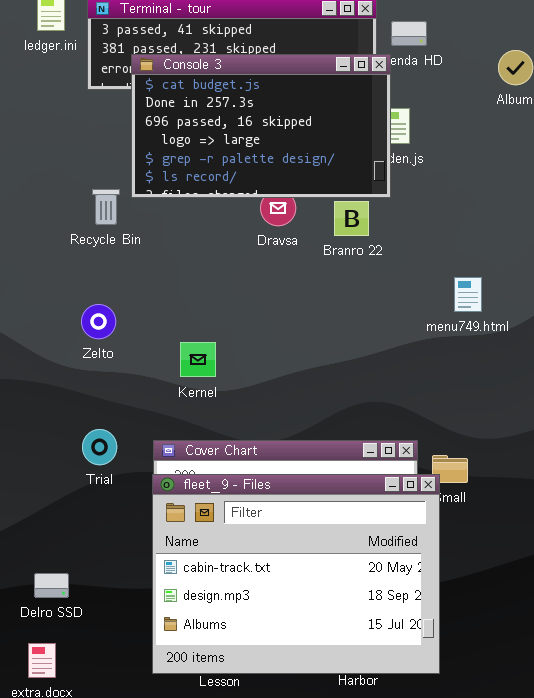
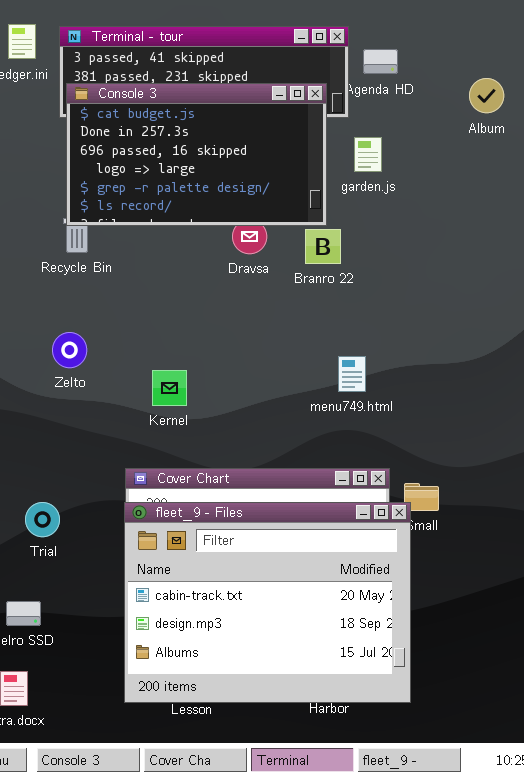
Console 3: [131,54,391,198] -> [66,83,327,226], moved
menu749.html: [454,277,482,312] -> [338,356,366,392], moved
Trial: [82,429,117,465] -> [25,502,60,537], moved

